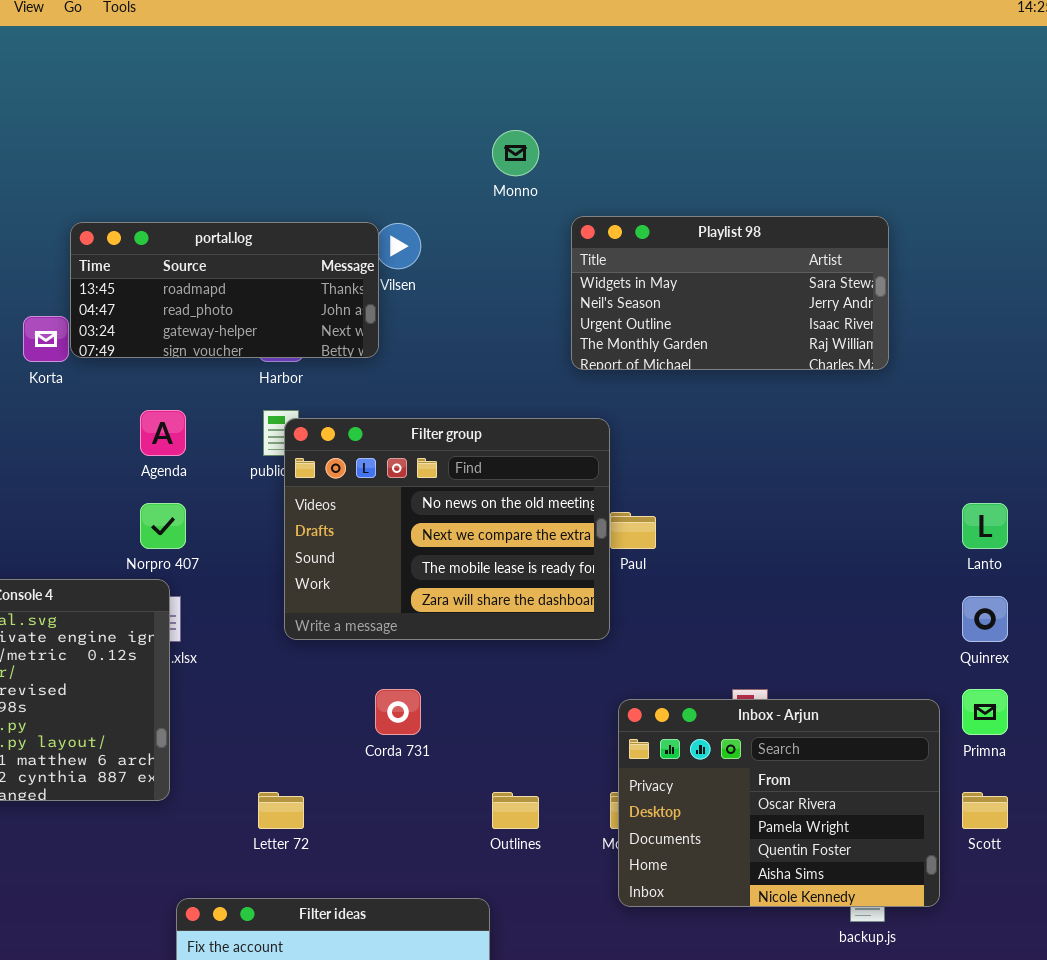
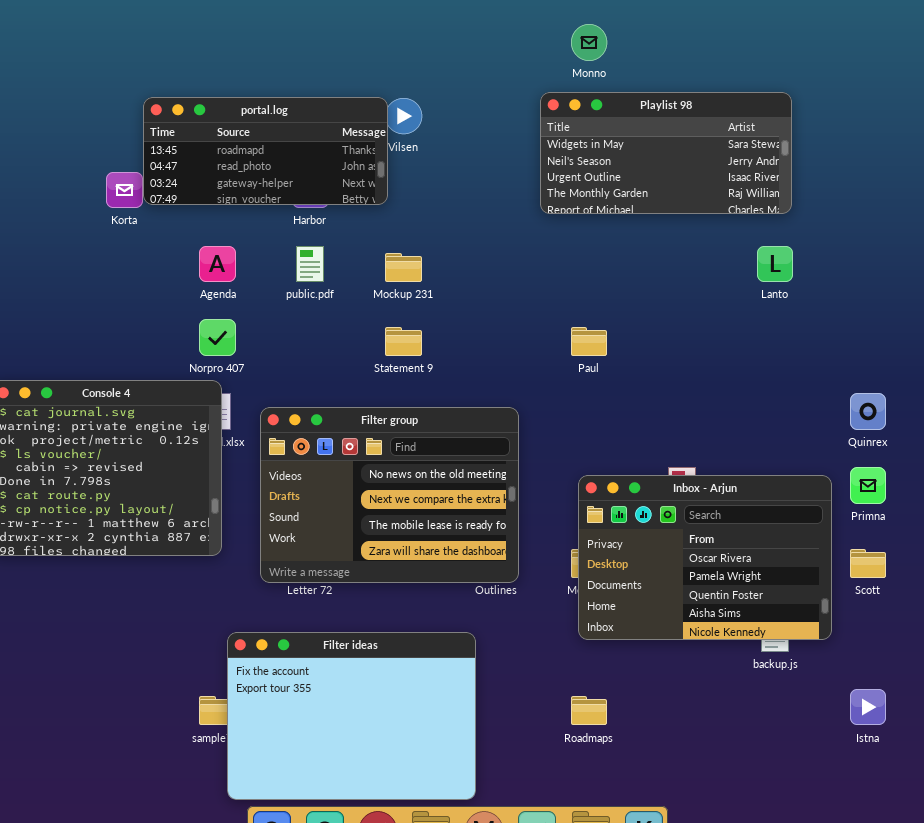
Monno: [492,130,539,176] -> [571,24,607,61], moved
Filter group: [284,418,610,640] -> [260,407,519,583], moved
Lanto: [962,503,1008,549] -> [757,246,793,282], moved

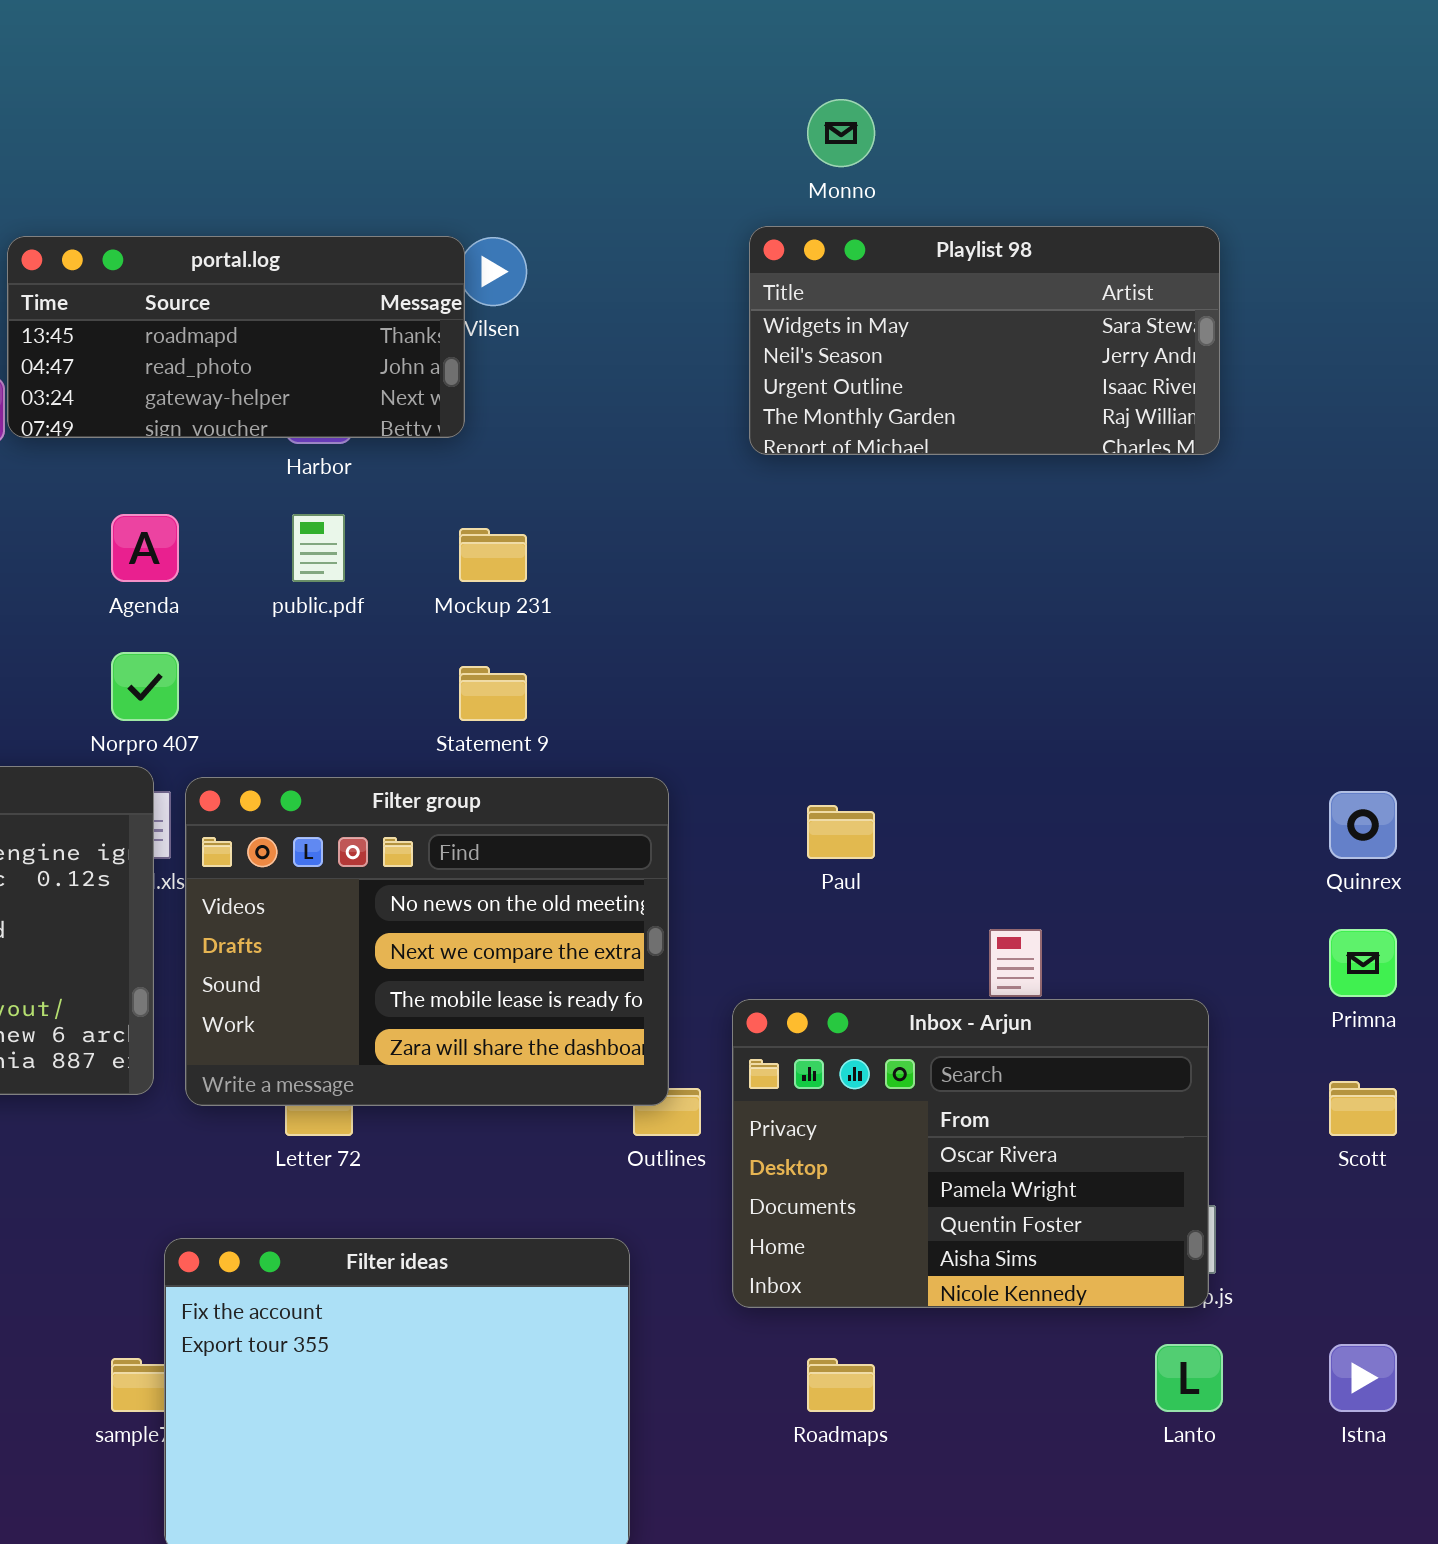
Lanto: [757,246,793,282] -> [1155,1344,1223,1412], moved
Paul: [571,327,607,356] -> [807,805,875,859], moved
Filter group: [260,407,519,583] -> [185,777,669,1106], moved
Inbox - Arjun: [578,475,832,640] -> [732,999,1209,1308], moved

